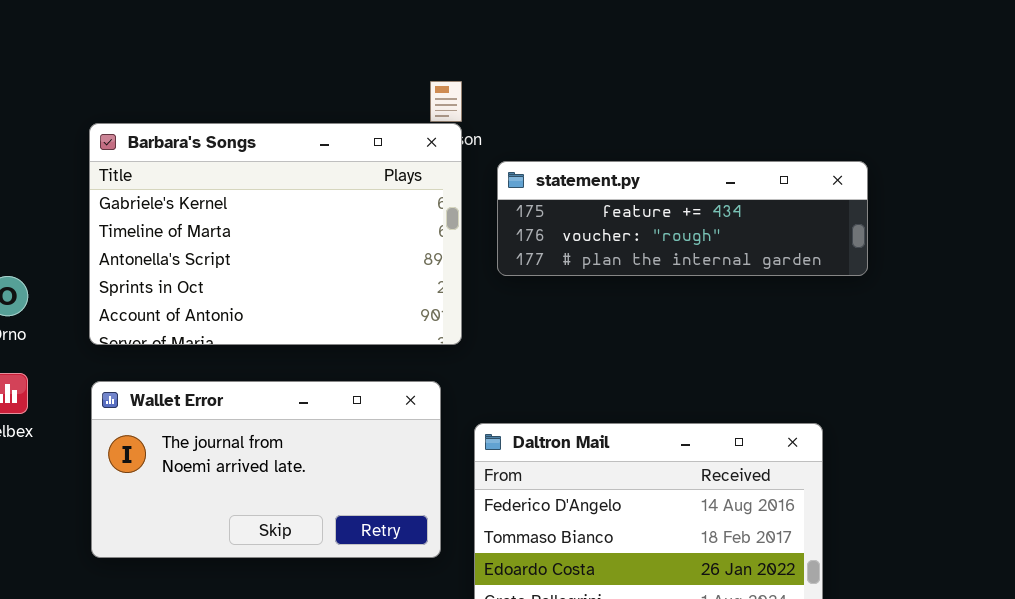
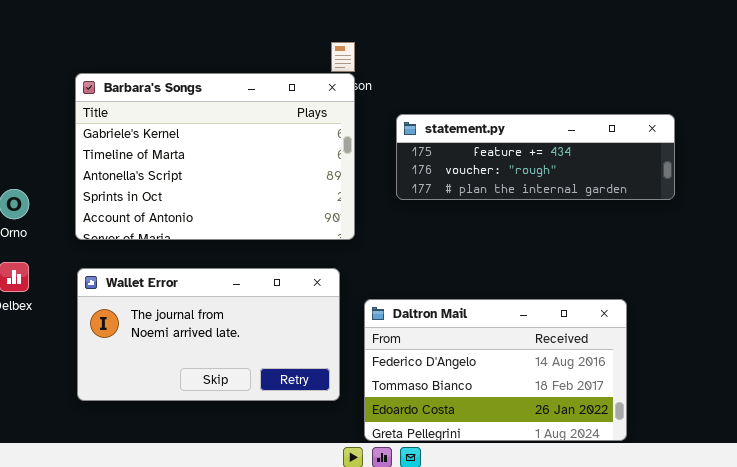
statement.py: [497,161,868,276] -> [396,114,675,200], moved

